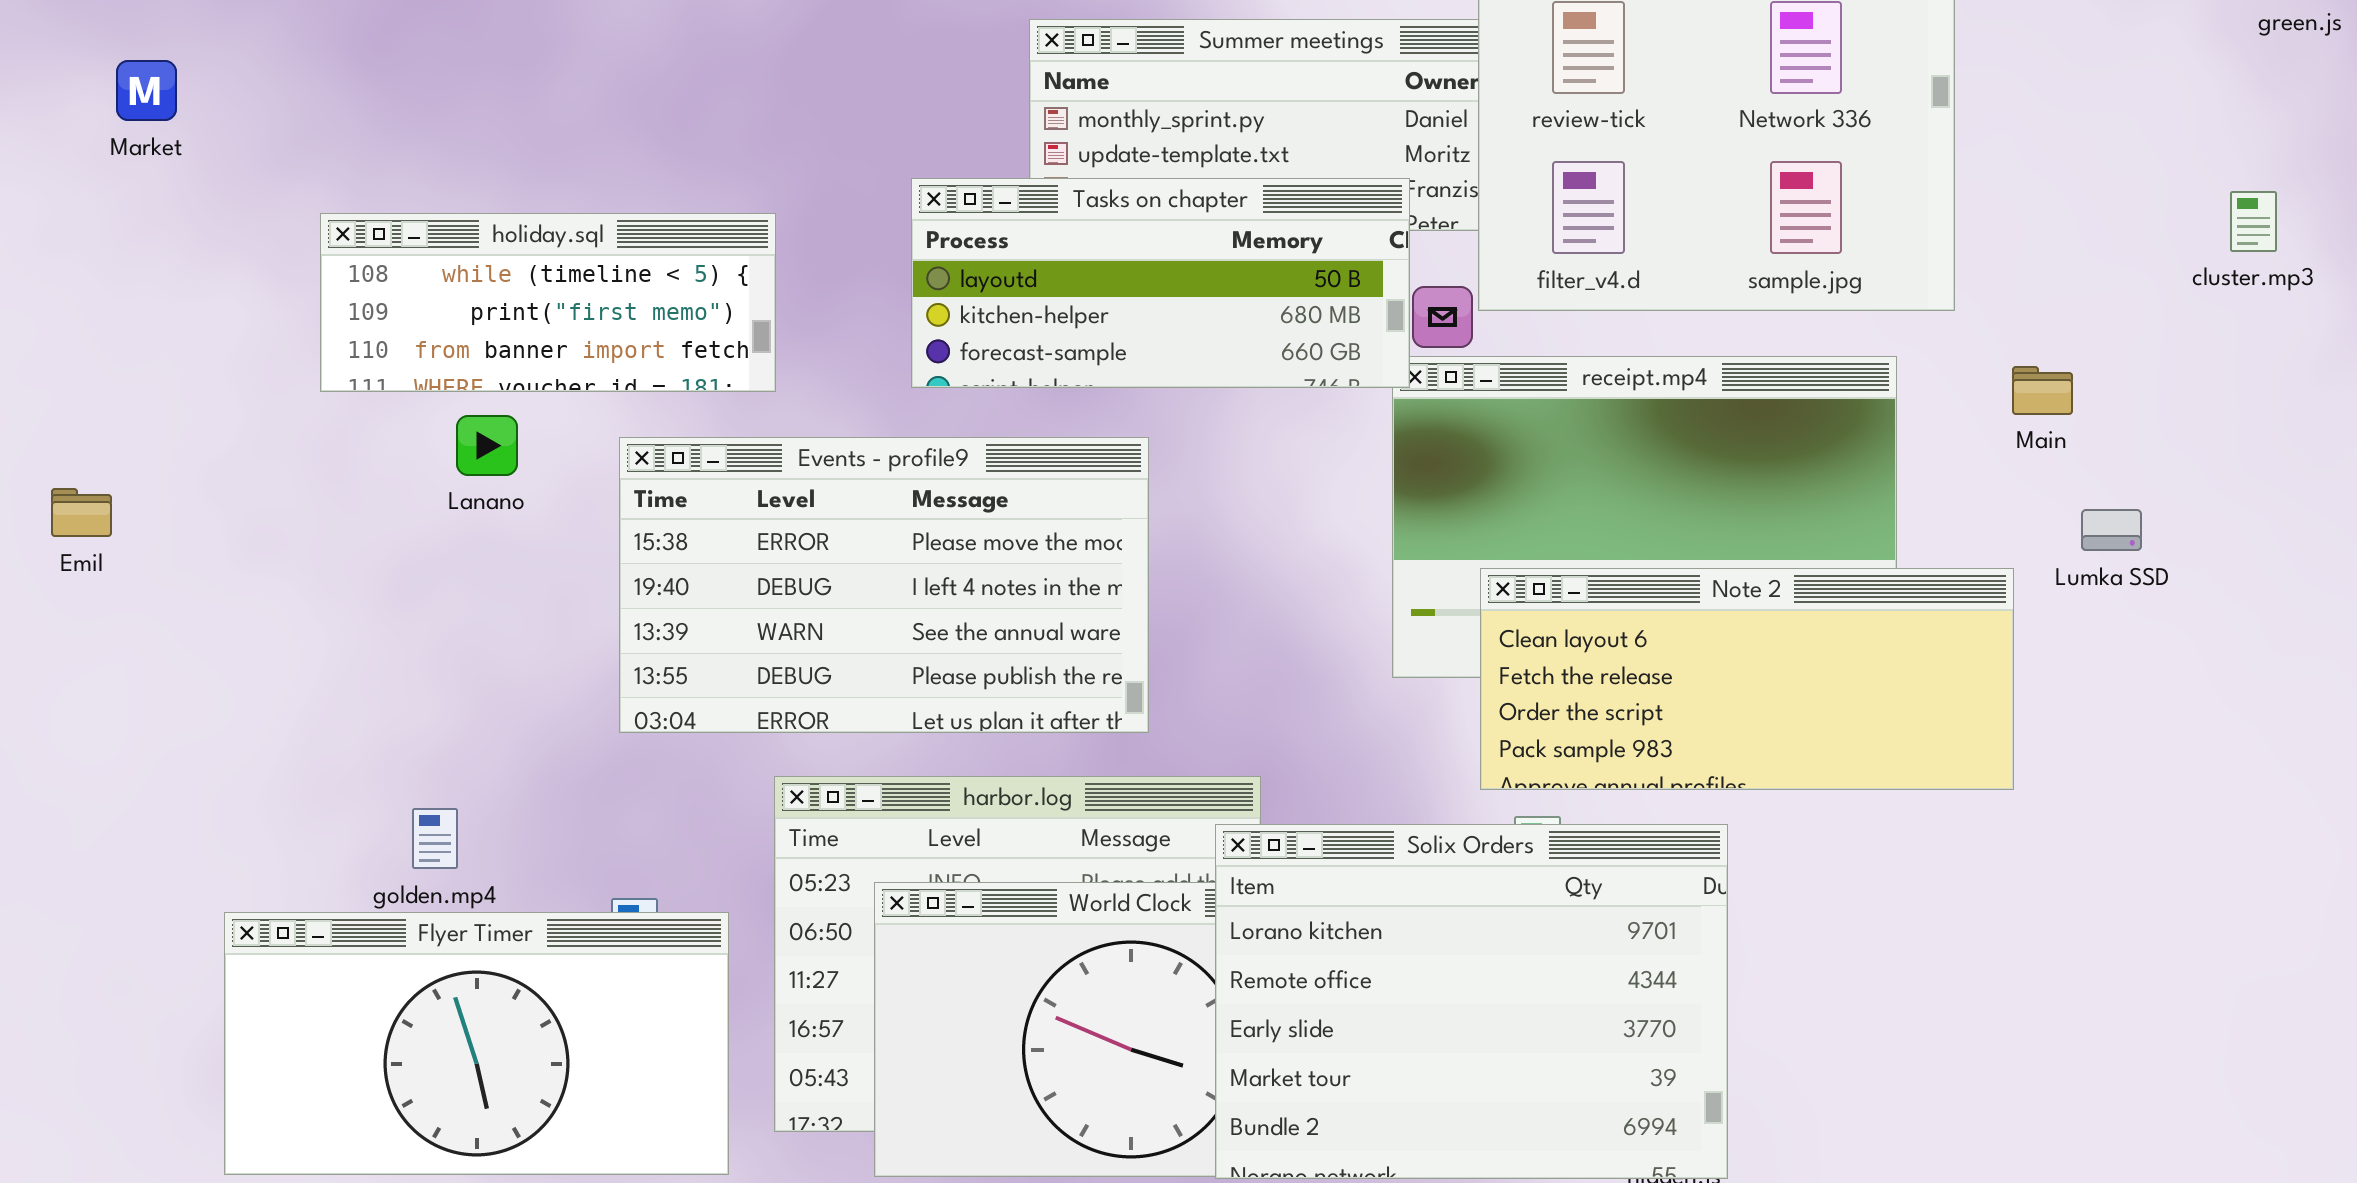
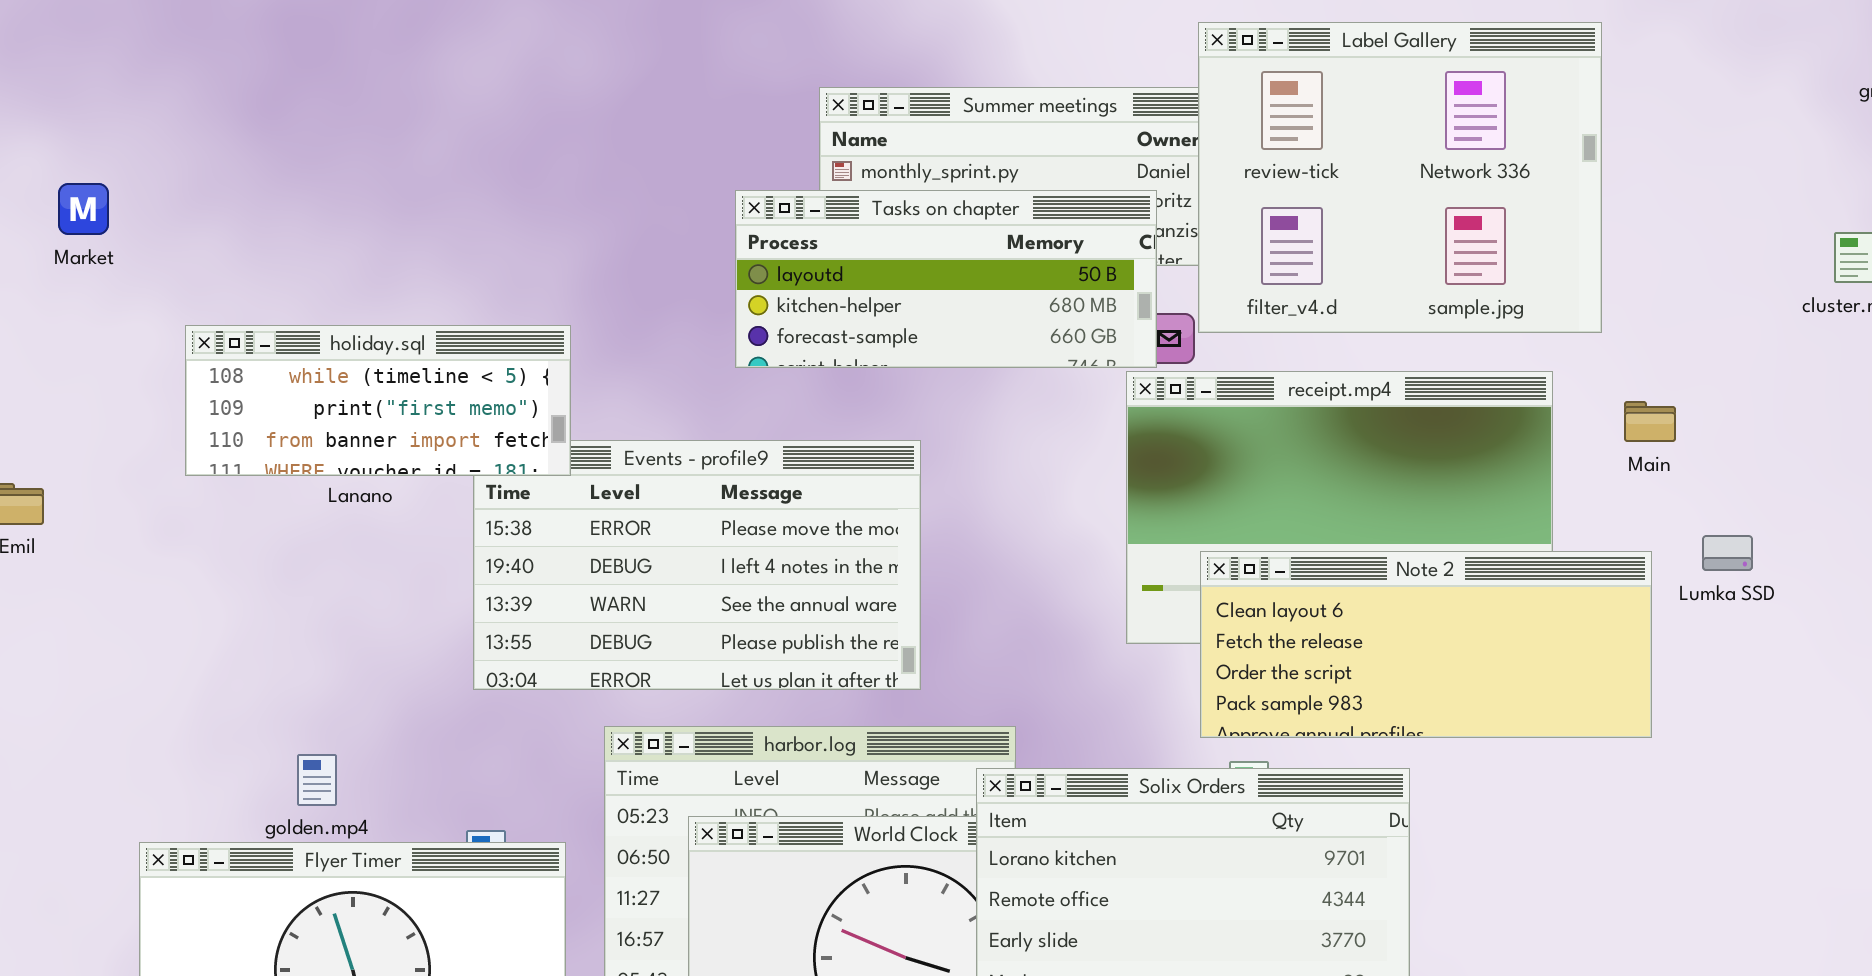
Market: [116,60,177,121] -> [58,183,109,235], moved
Tasks on chapter: [911,178,1410,388] -> [735,190,1157,368], moved
holiday.sql: [320,213,776,392] -> [185,325,571,476], moved
Main: [2012,366,2073,415] -> [1624,401,1676,442], moved
Lumka SSD: [2081,509,2142,551] -> [1702,535,1753,571], moved

